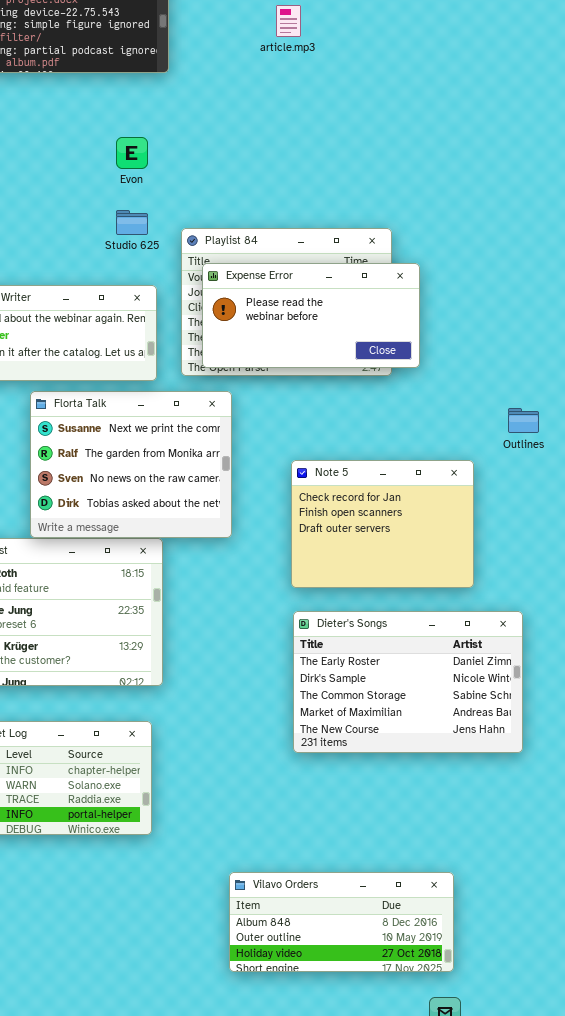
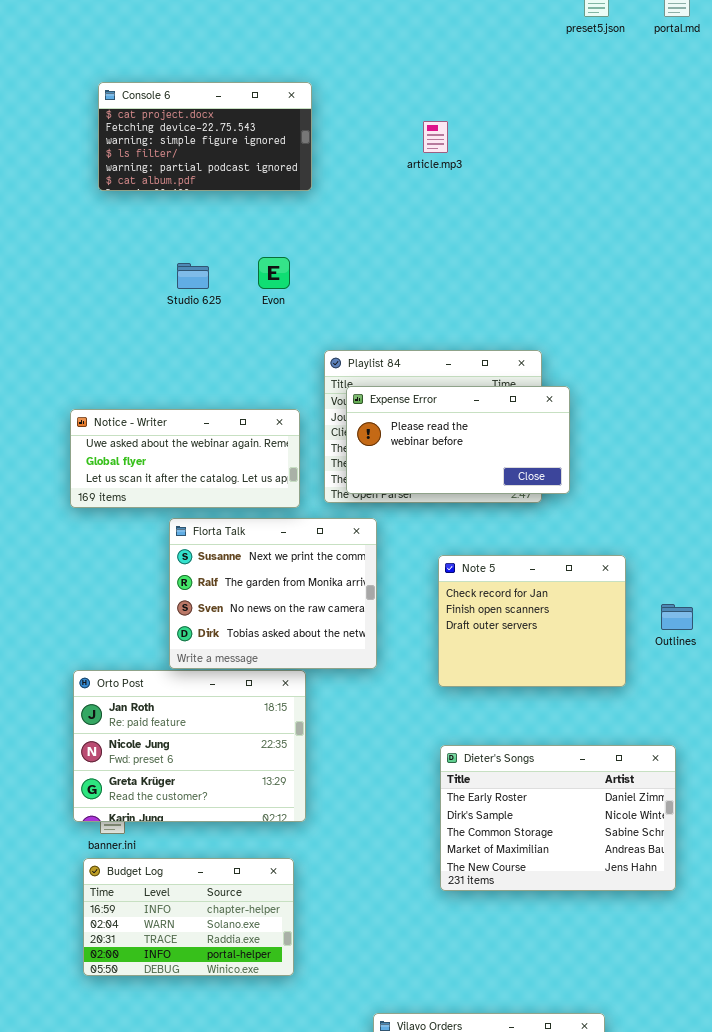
Studio 625: [116,210,148,235] -> [177,263,209,289], moved
Outlines: [508,408,539,433] -> [661,604,693,630], moved
Note 5: [291,460,474,588] -> [438,555,626,687], moved

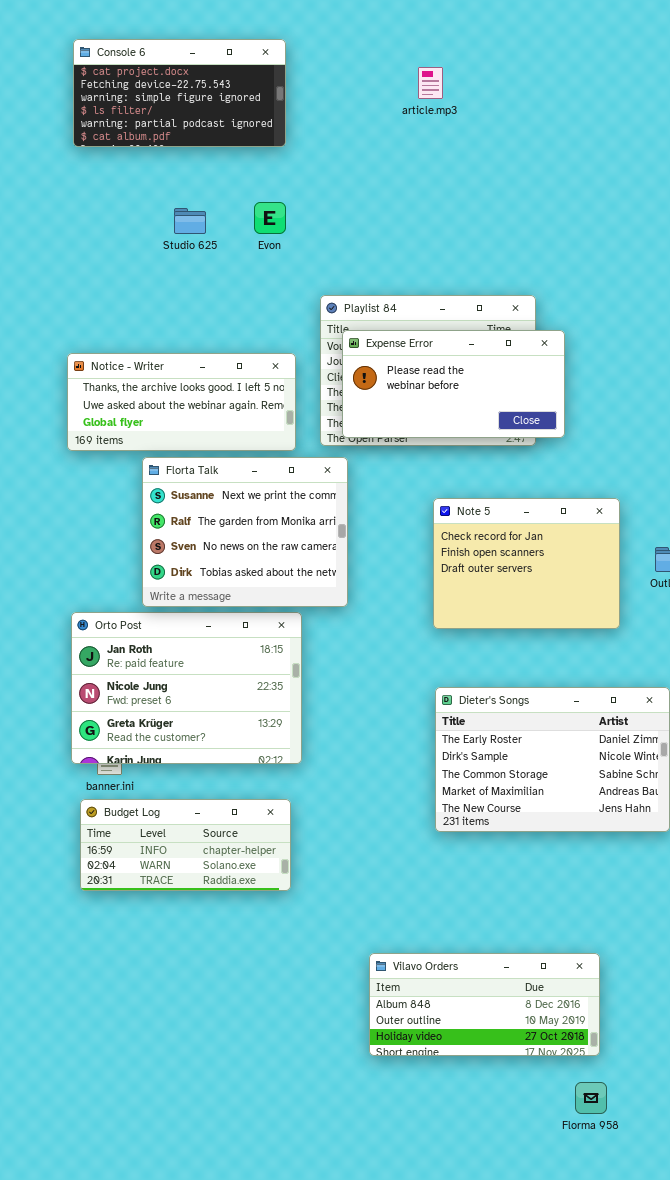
Console 6: [98,82,312,191] -> [73,39,286,147], moved
Notice - Writer: [70,409,300,508] -> [67,353,296,451], scrolled up 1 row
Florta Talk: [169,518,377,669] -> [142,457,348,607], moved
Budget Log: [83,858,294,976] -> [80,799,291,891], resized

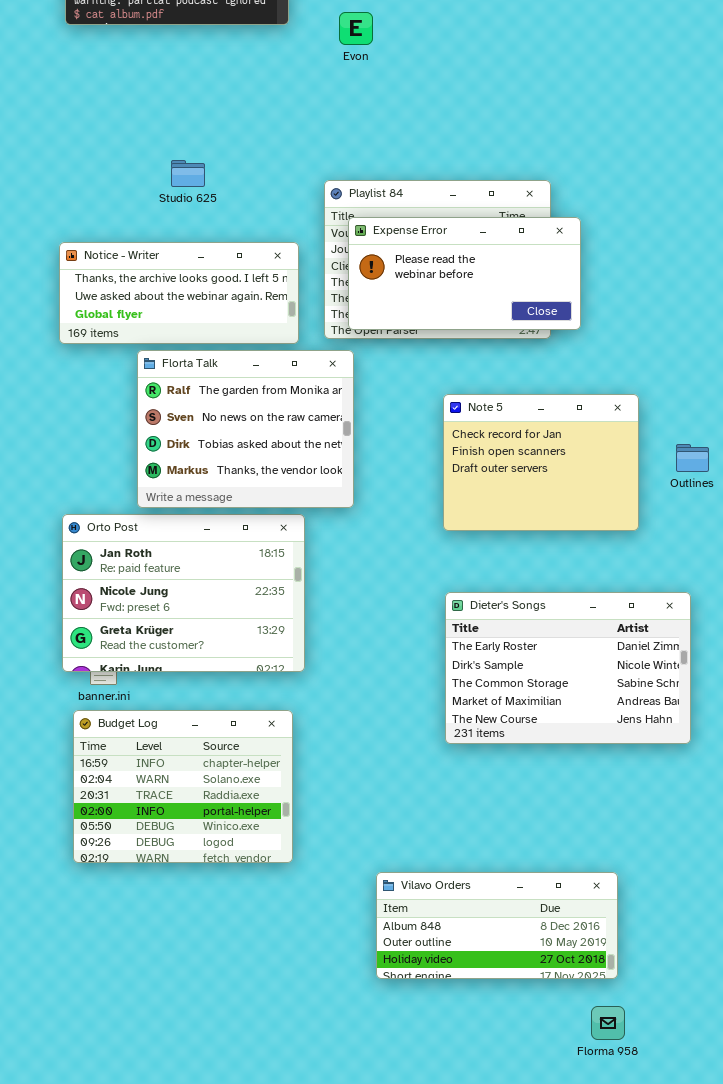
Evon: [254,202,286,234] -> [339,12,373,45], moved
Studio 625: [174,208,206,234] -> [171,160,205,187], moved
Florta Talk: [142,457,348,607] -> [137,350,354,508], scrolled down 1 row
Budget Log: [80,799,291,891] -> [73,710,293,863], resized

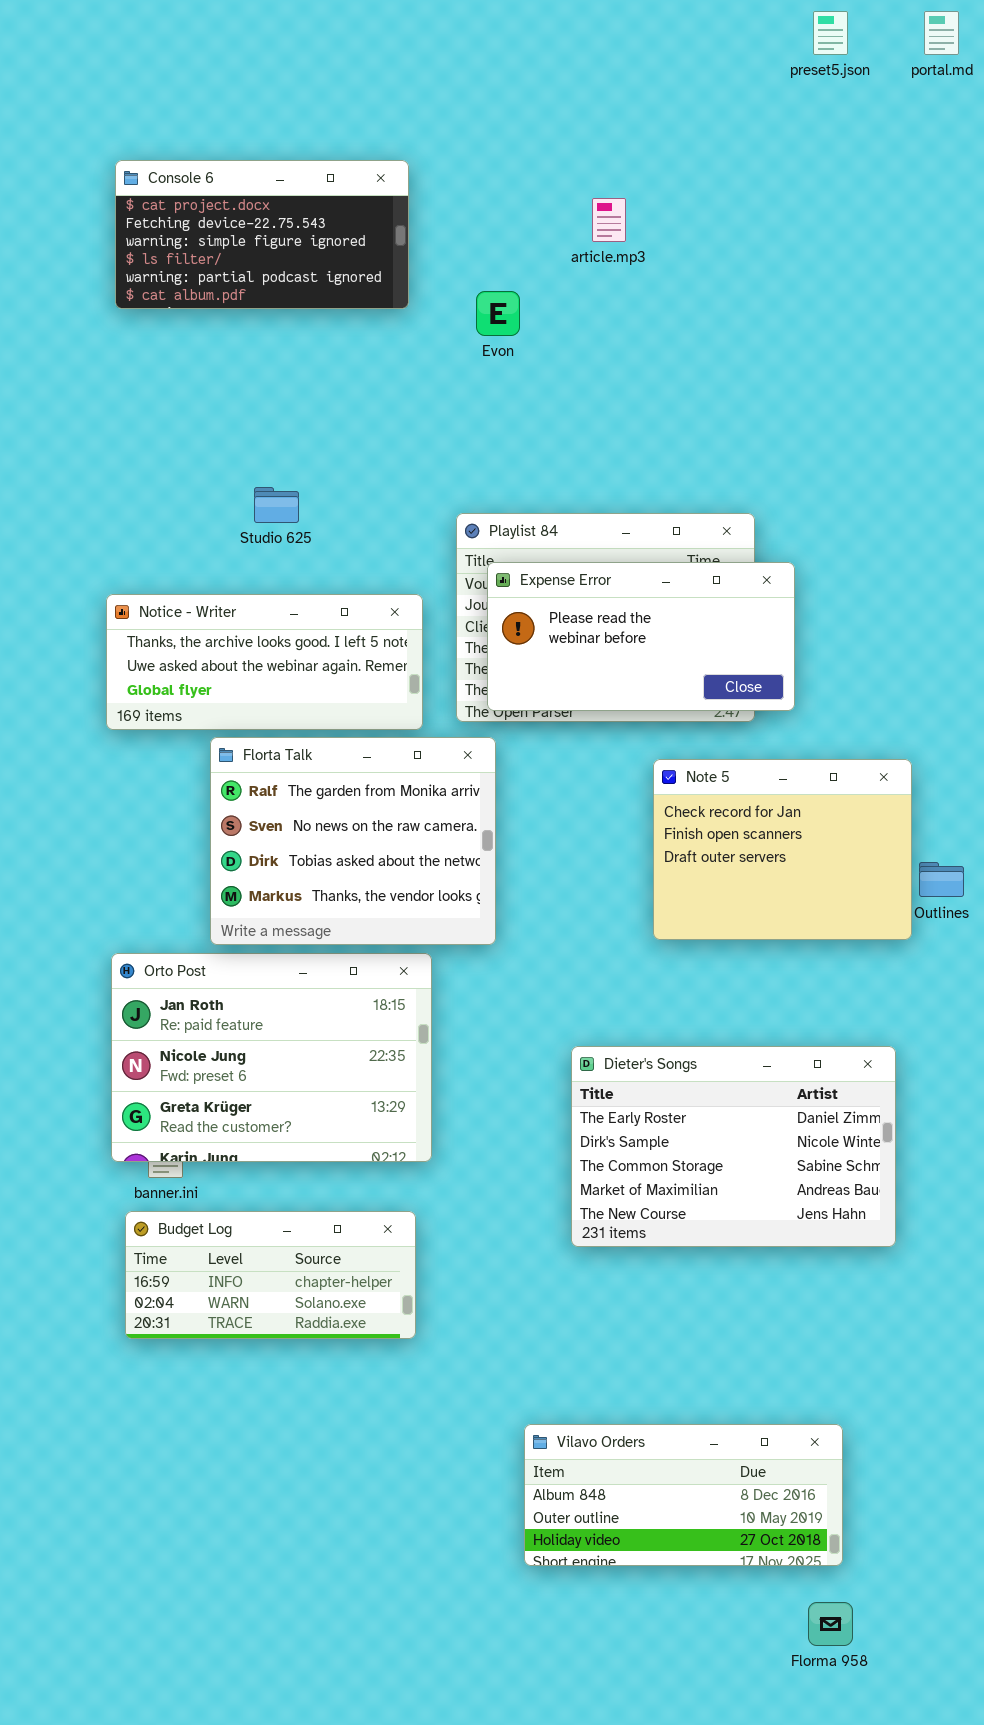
Note 5: [443,394,639,531] -> [653,759,912,940], moved
Dieter's Songs: [445,592,691,744] -> [571,1046,896,1247], moved
Budget Log: [73,710,293,863] -> [125,1211,416,1339], resized

